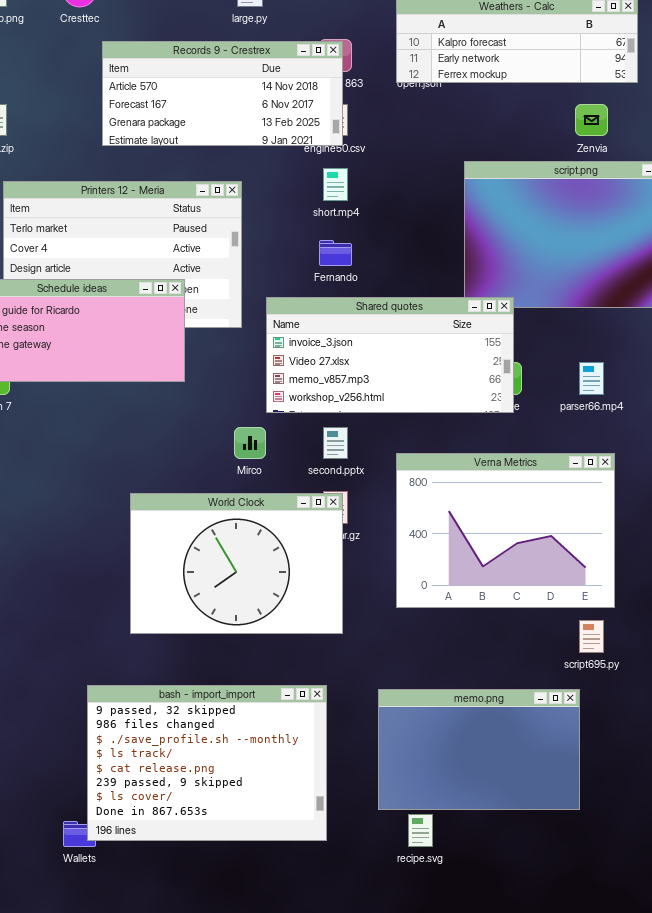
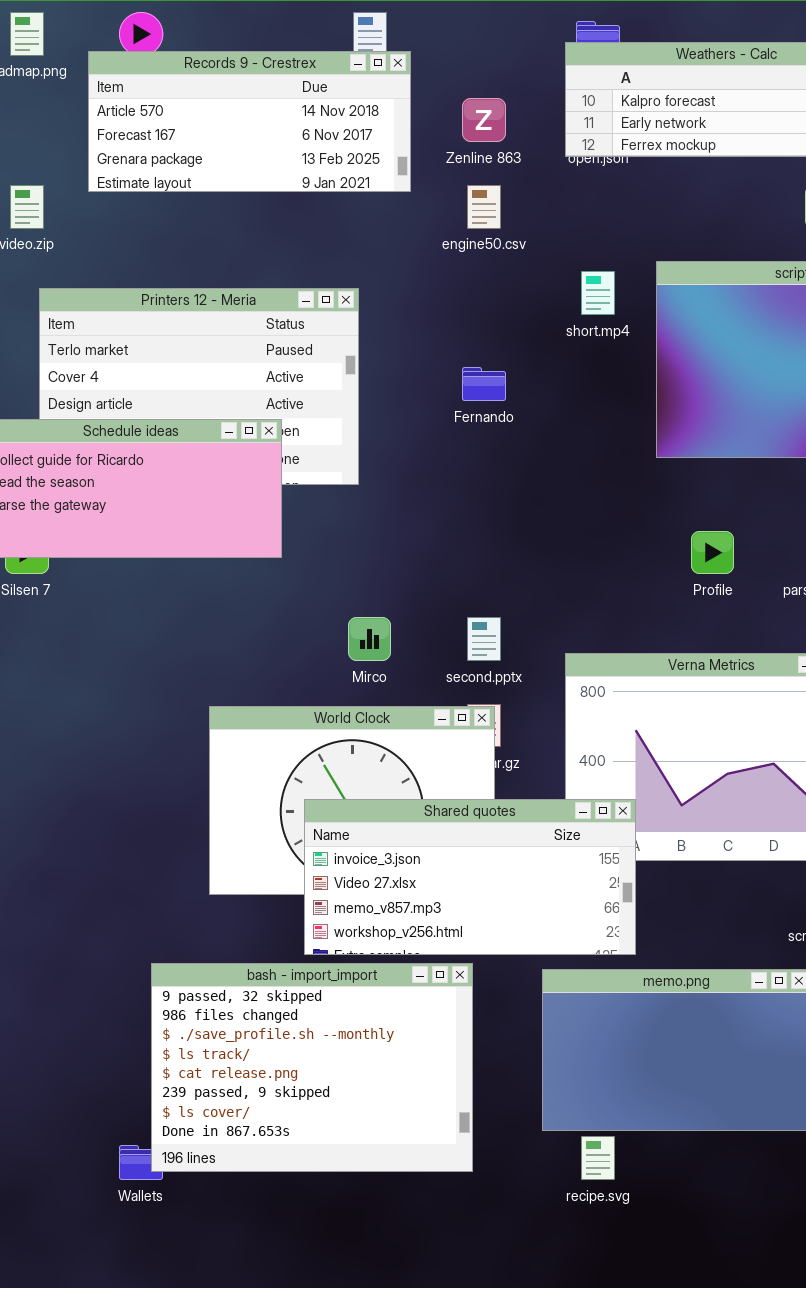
Records 9 - Crestrex: [102,41,343,146] -> [88,51,411,192], moved
short.mp4: [323,168,348,201] -> [581,271,615,315], moved
Shared quotes: [266,297,514,413] -> [304,799,636,955], moved

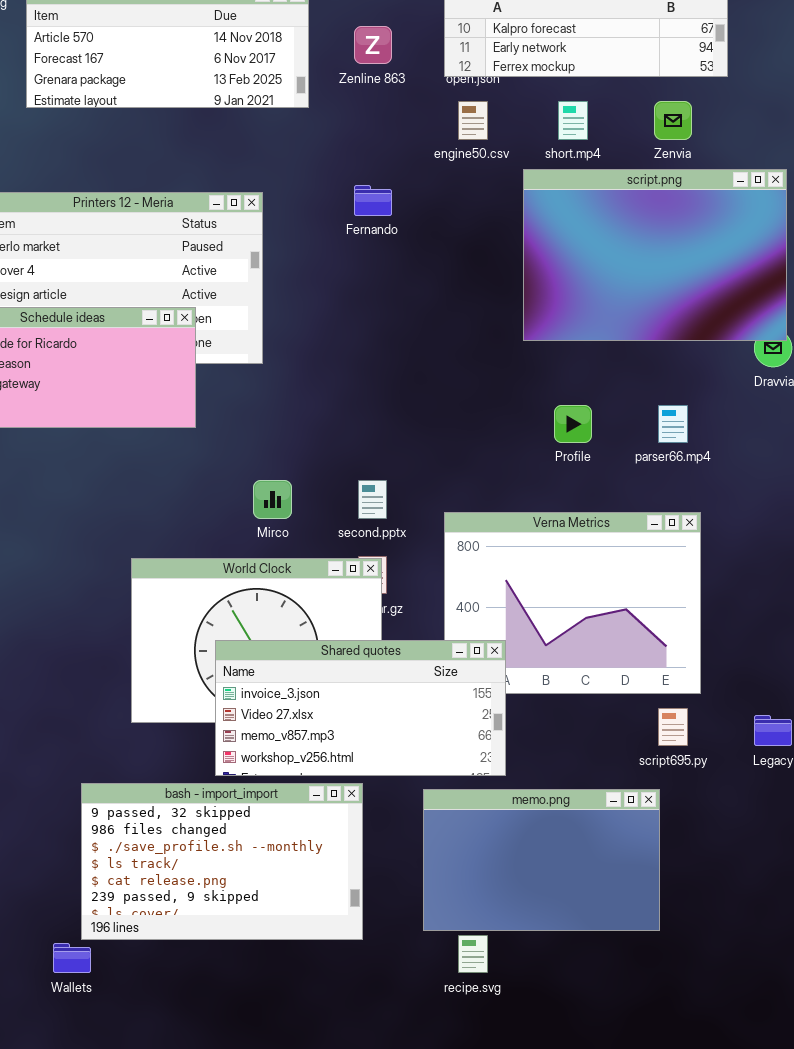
engine50.csv: [467,185,501,229] -> [458,101,488,140], moved
short.mp4: [581,271,615,315] -> [558,101,588,140], moved
Fernando: [462,367,506,401] -> [354,185,392,216], moved
bash - import_import: [151,963,473,1172] -> [81,783,363,940], resized

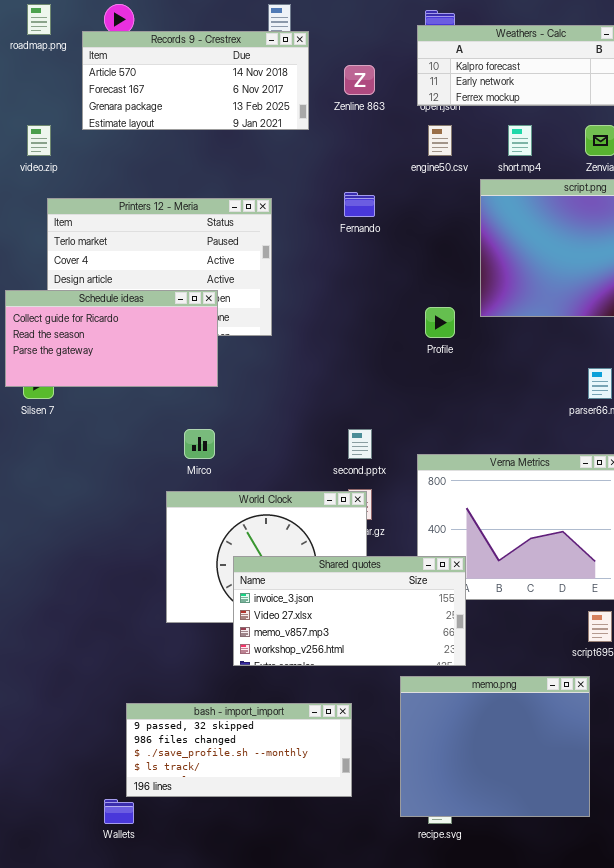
Profile: [554,405,592,443] -> [425,307,455,338], moved
Mirco: [253,480,292,519] -> [184,429,215,459], moved
bash - import_import: [81,783,363,940] -> [126,703,352,797], resized
memo.png: [423,789,660,931] -> [400,676,590,817], resized

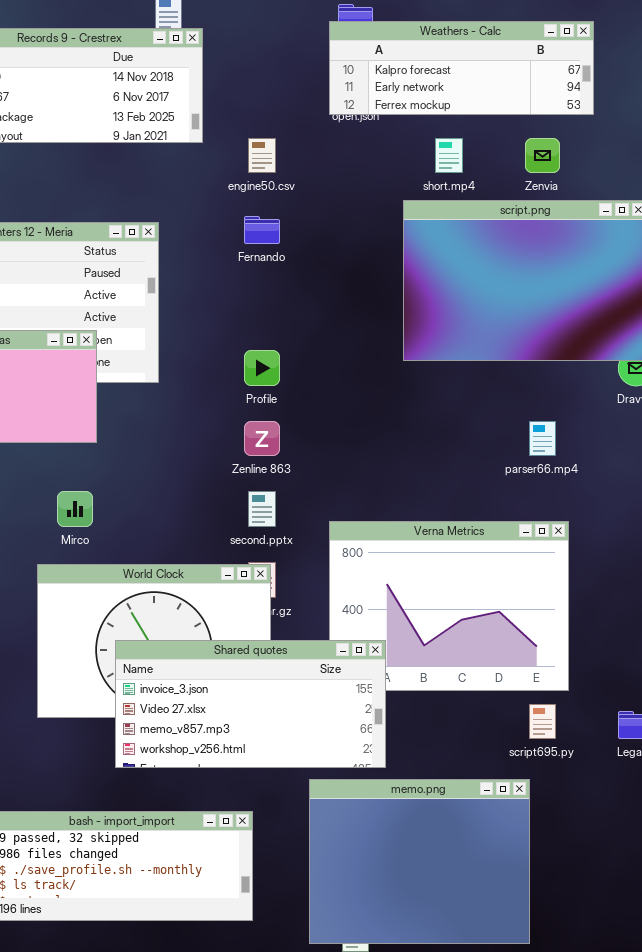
Zenline 863: [344,65,375,95] -> [244,421,280,456], moved
engine50.csv: [428,125,452,156] -> [248,138,276,173], moved
Profile: [425,307,455,338] -> [244,350,280,386], moved

